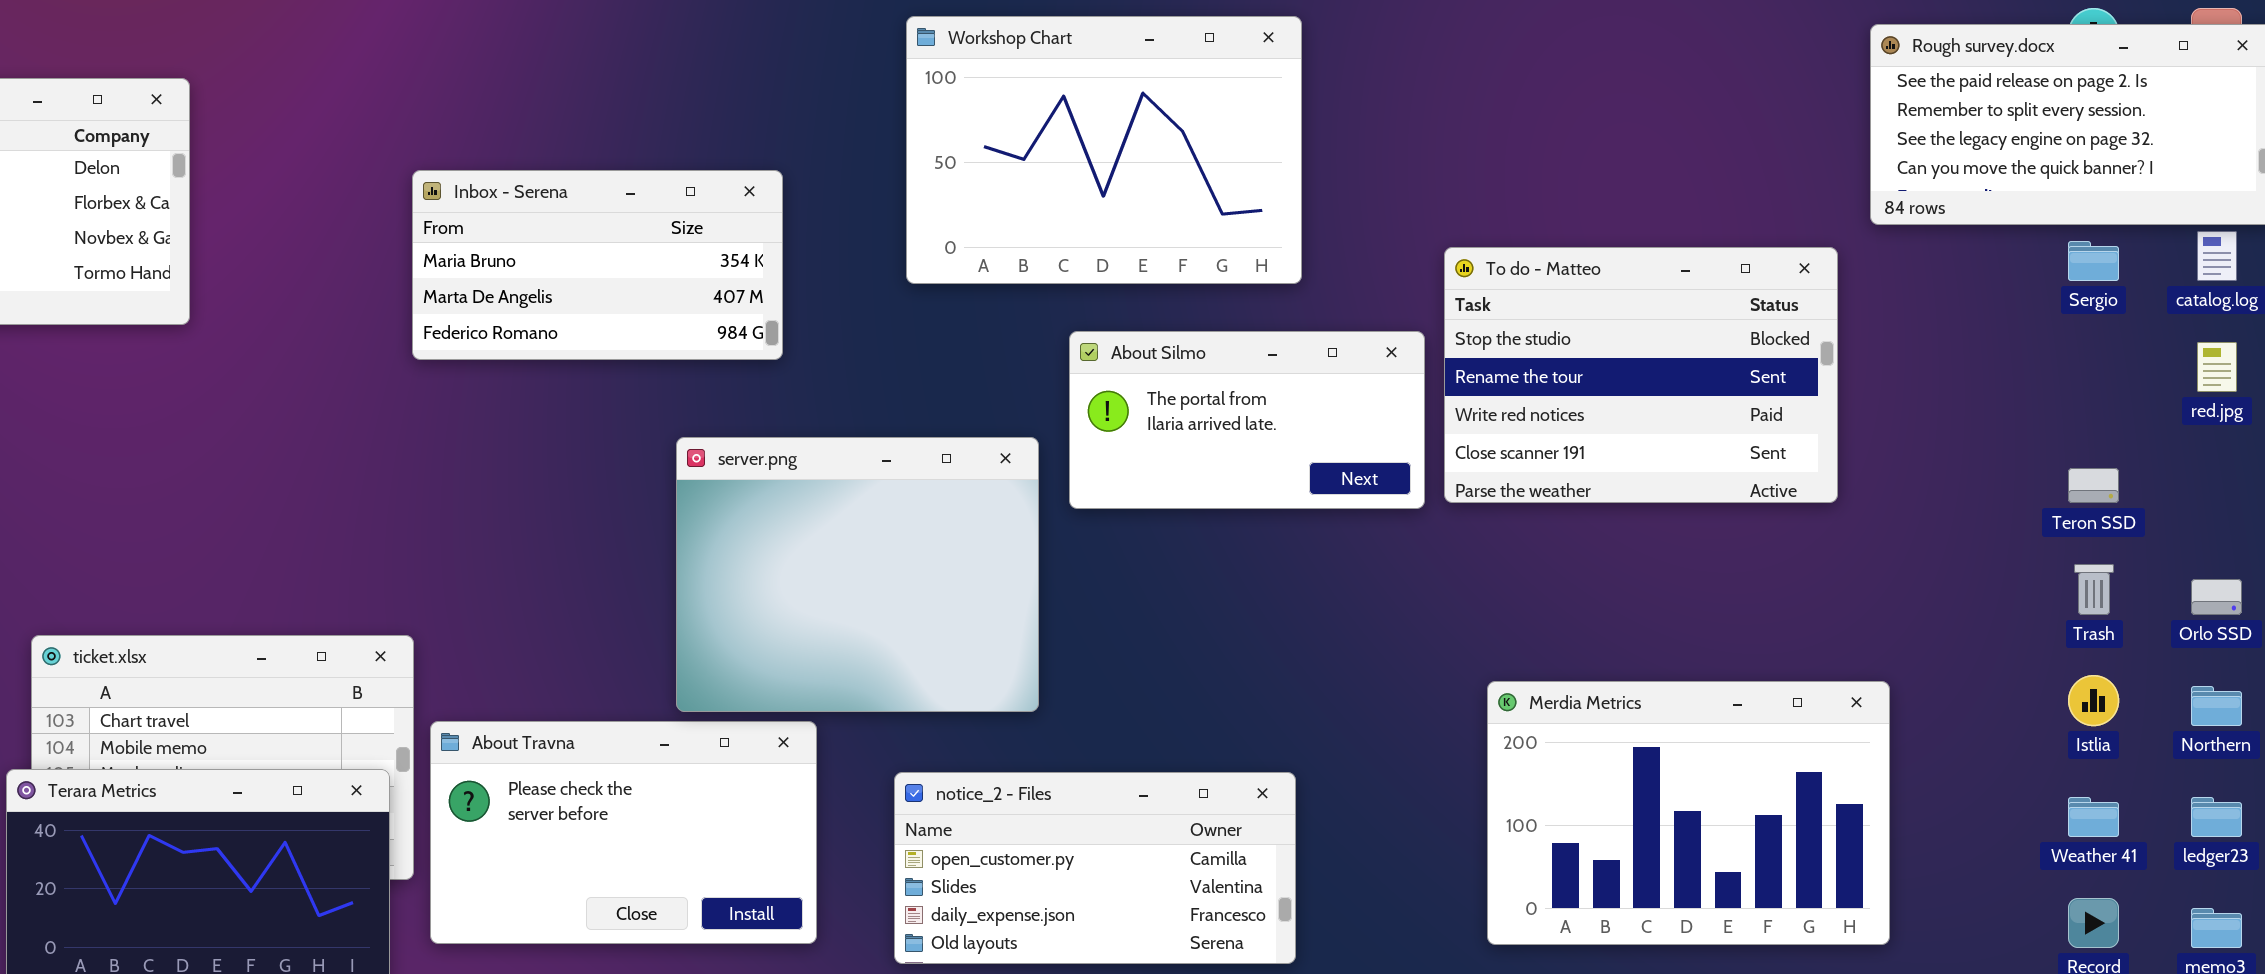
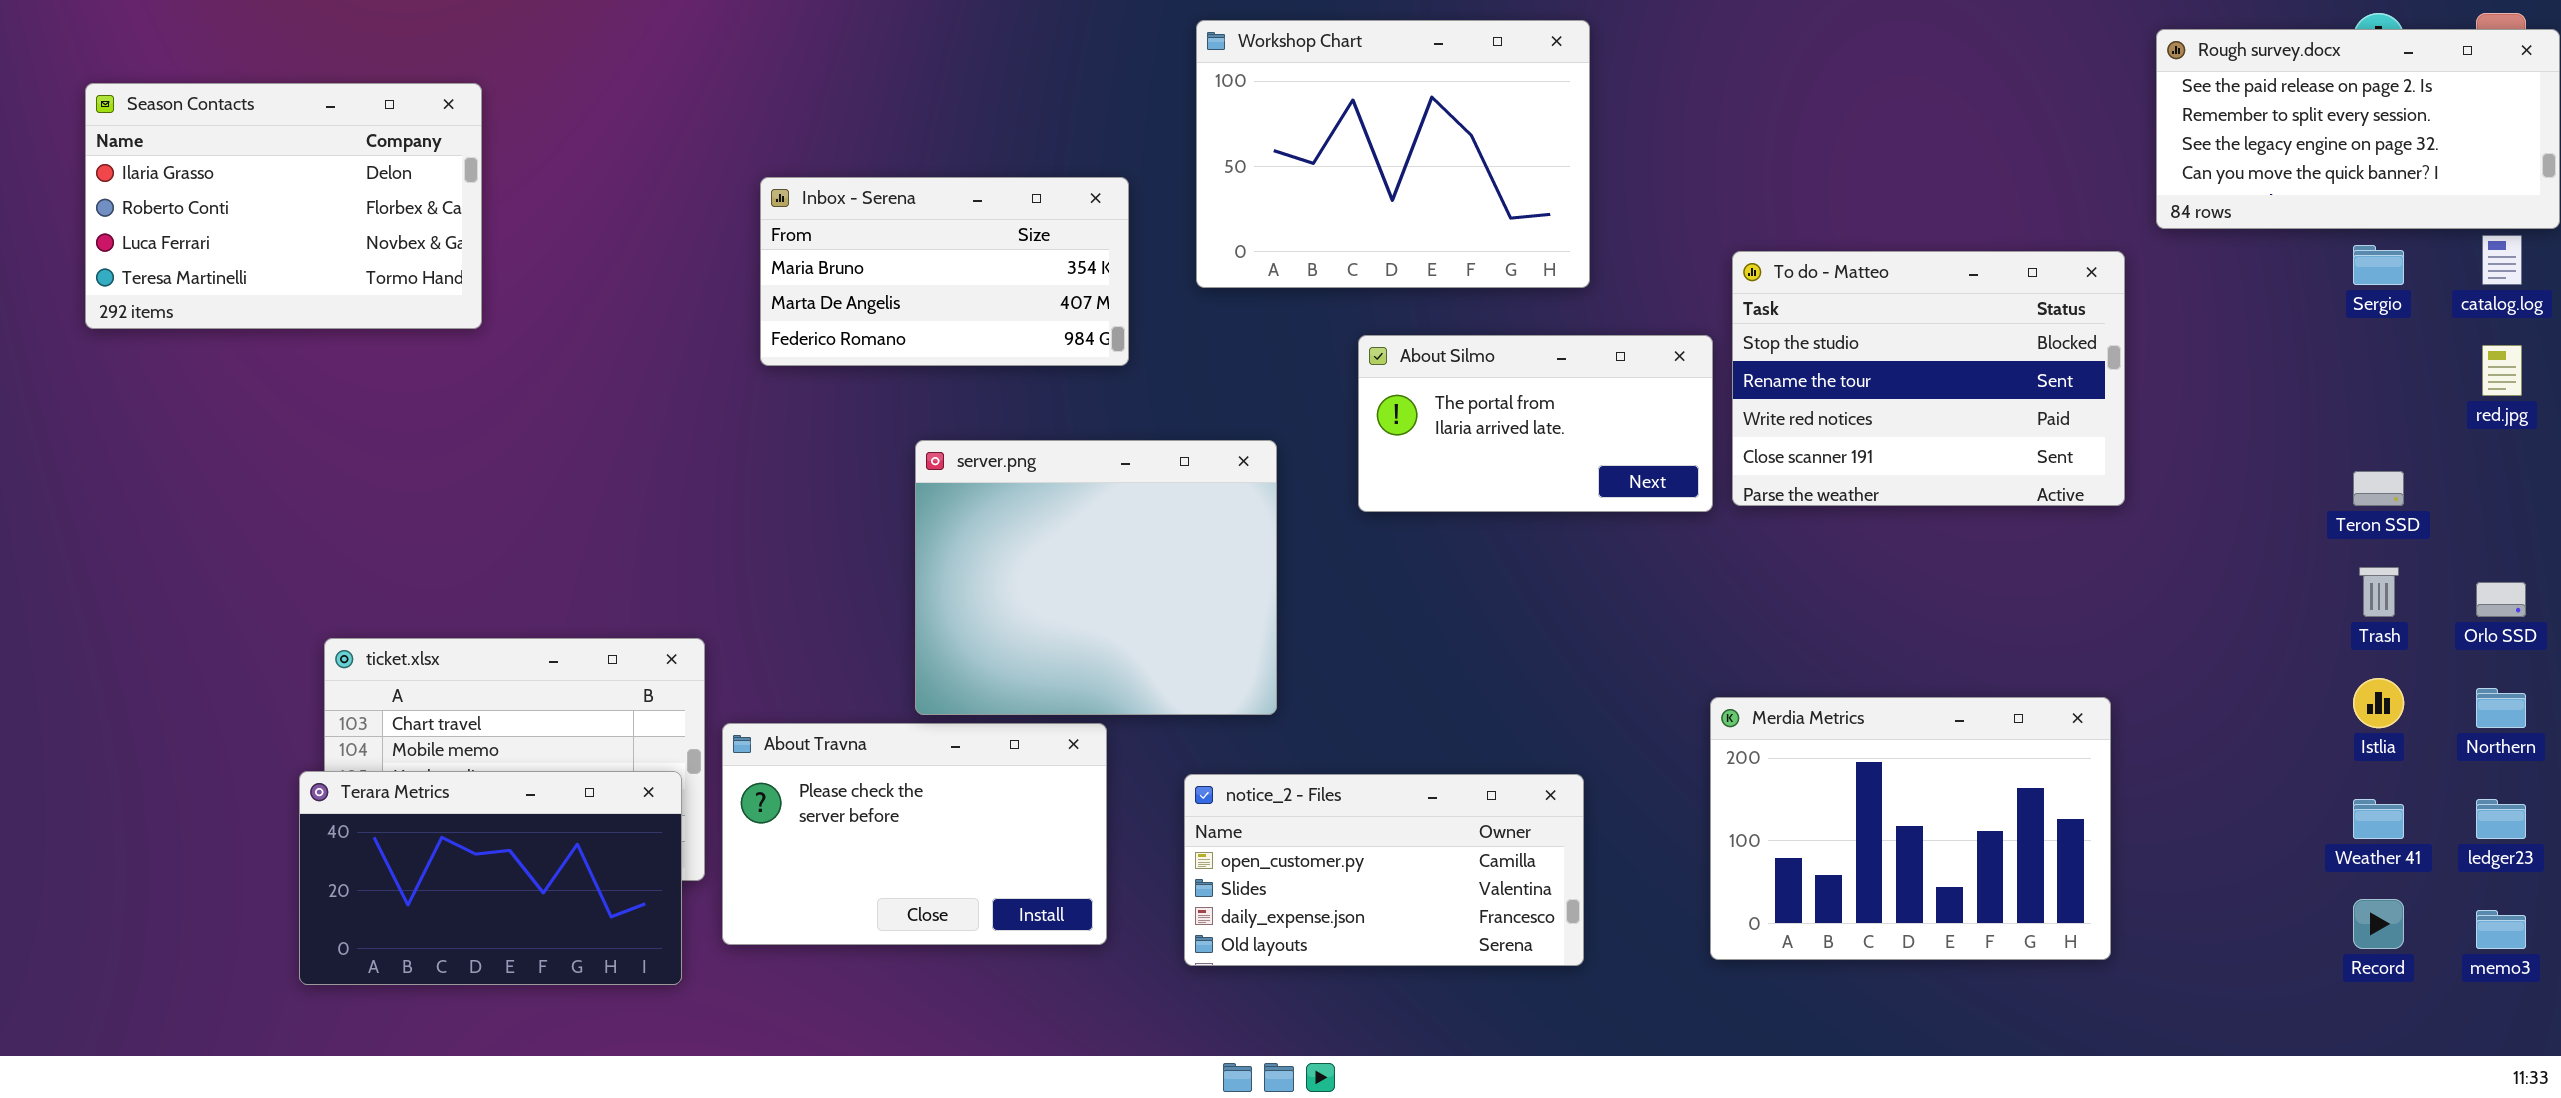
Inbox - Serena: [412,170,783,360] -> [760,177,1129,366], moved
server.png: [676,437,1039,712] -> [915,440,1277,715], moved
Merdia Metrics: [1487,681,1890,945] -> [1710,697,2111,960], moved

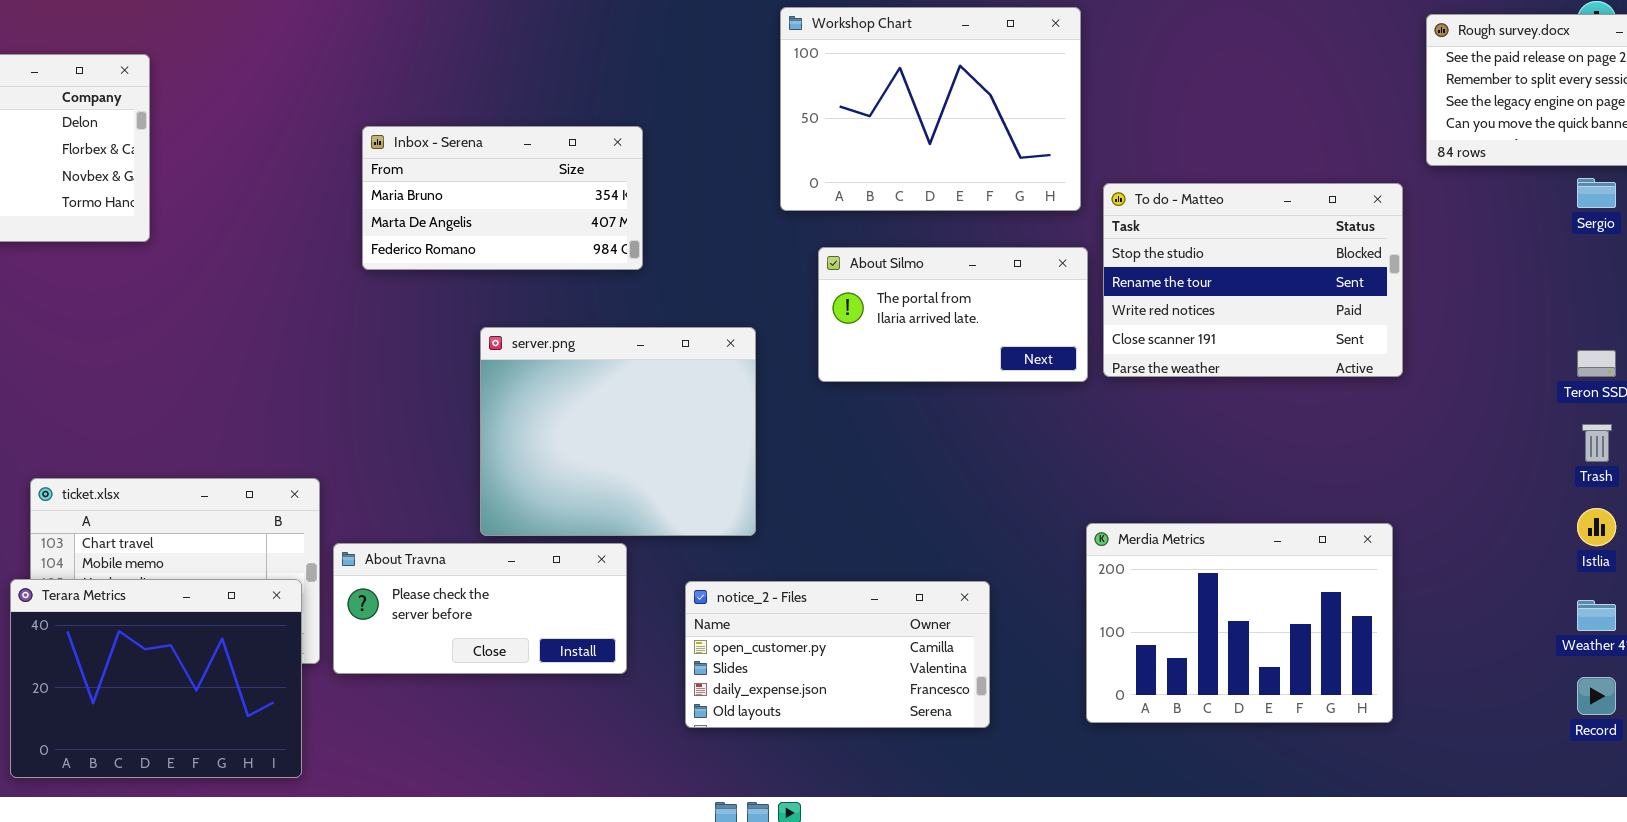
Workshop Chart: [1196,20,1590,288] -> [780,7,1081,211], moved
About Travna: [722,723,1107,945] -> [333,543,627,674], resized
Terara Metrics: [299,771,682,985] -> [10,579,302,778], resized

